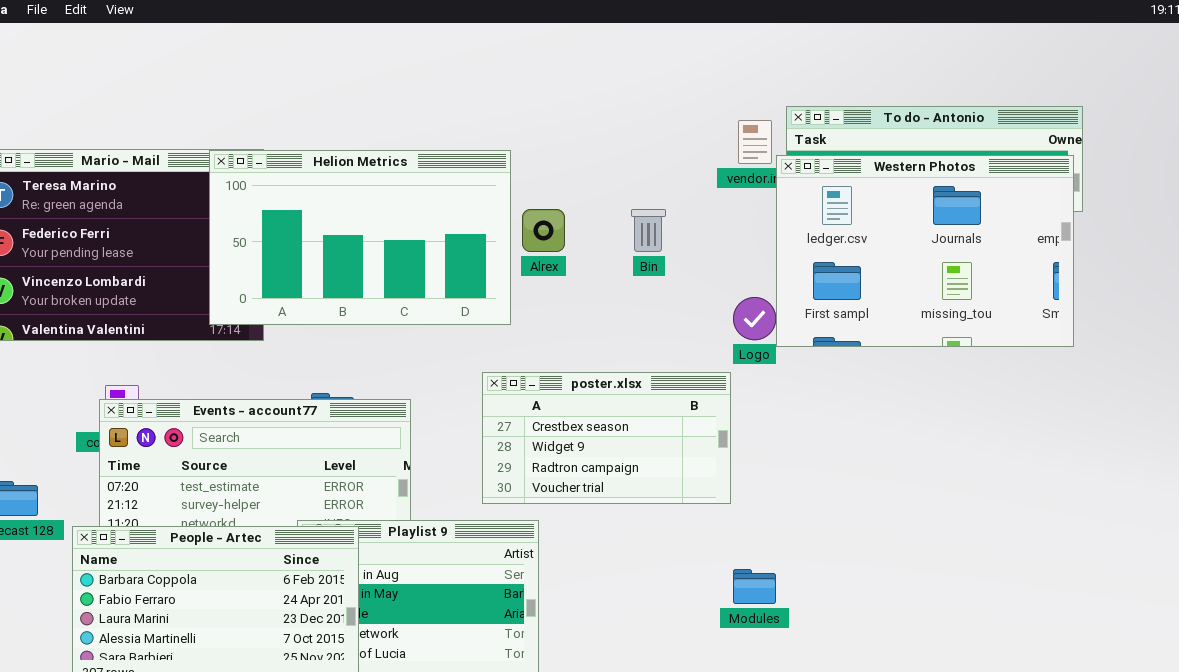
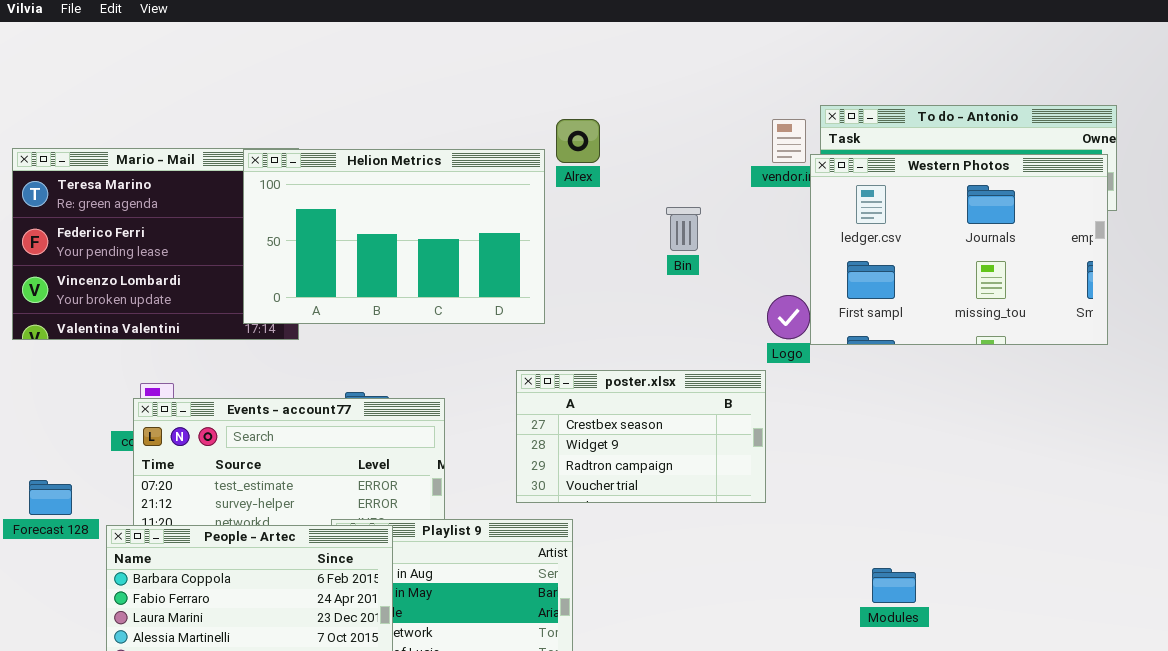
Alrex: [522,209,565,252] -> [556,119,600,163], moved
Modules: [733,569,776,604] -> [872,568,916,603], moved

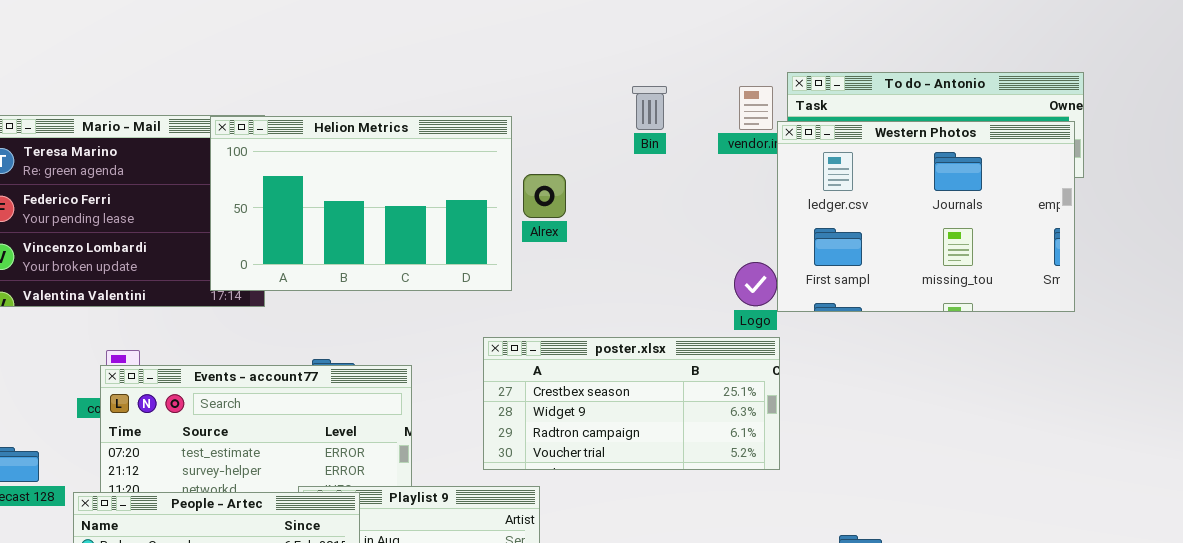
Alrex: [556,119,600,163] -> [523,174,566,218], moved
Bin: [666,207,701,251] -> [632,86,667,130], moved
poster.xlsx: [516,370,766,503] -> [483,337,780,470], resized

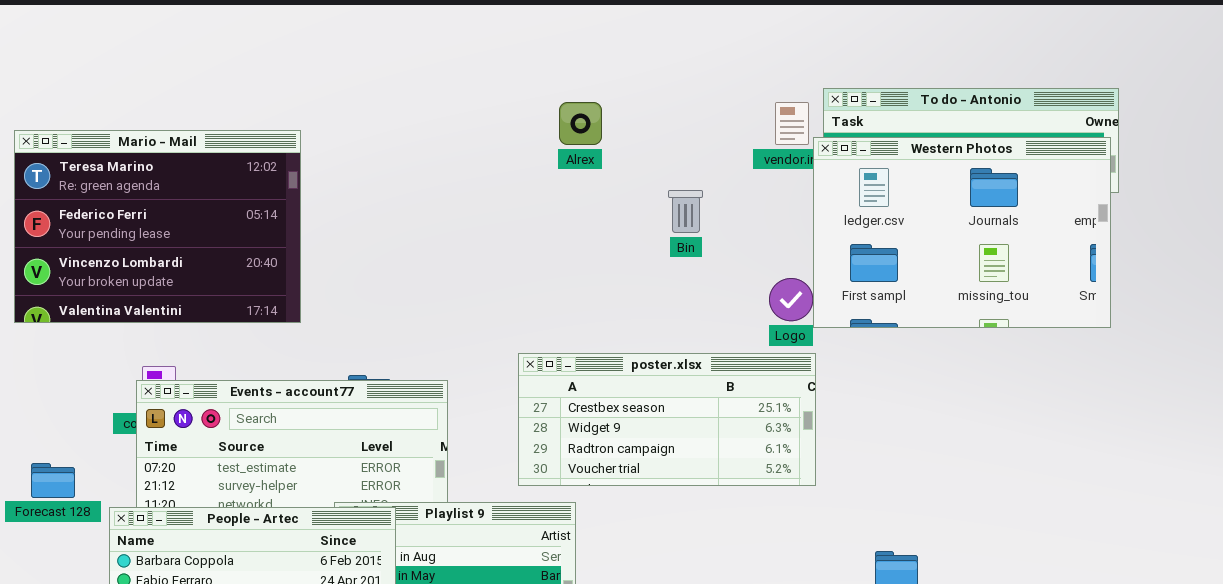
Bin: [632,86,667,130] -> [668,190,703,233], moved
Helion Metrics: [210,116,512,291] -> none, closed
Alrex: [523,174,566,218] -> [559,102,602,145], moved

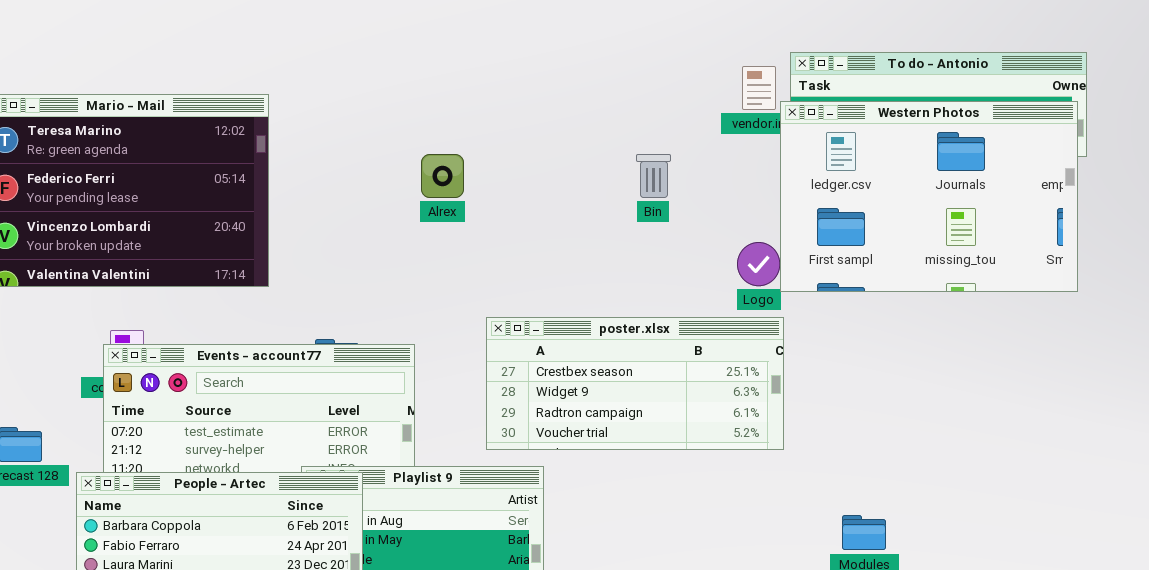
Alrex: [559,102,602,145] -> [421,154,464,198], moved

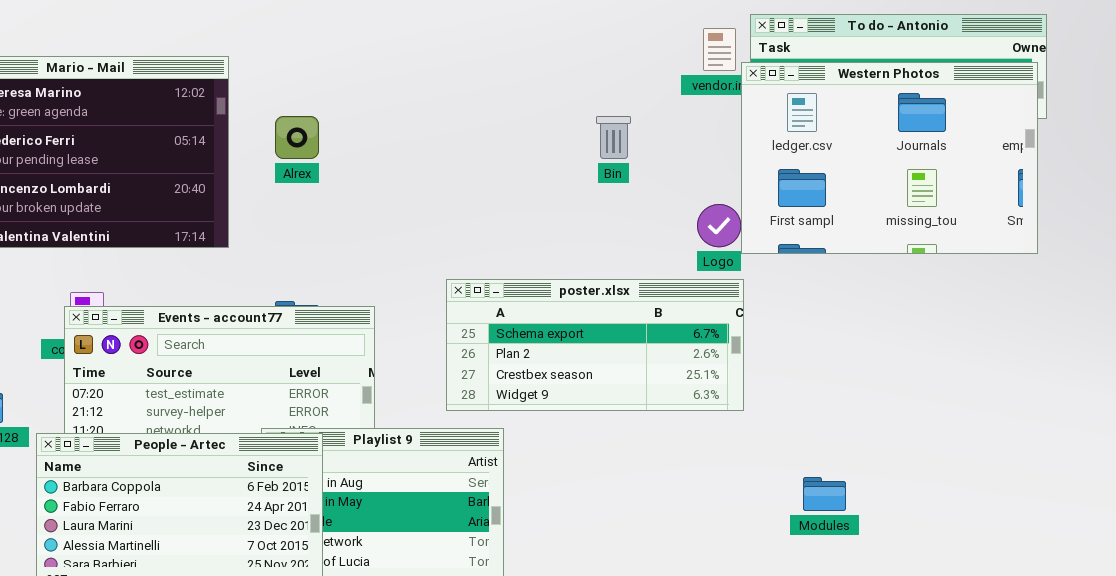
Alrex: [421,154,464,198] -> [275,116,319,159], moved
poster.xlsx: [486,317,784,450] -> [446,279,744,411], scrolled up 2 rows

